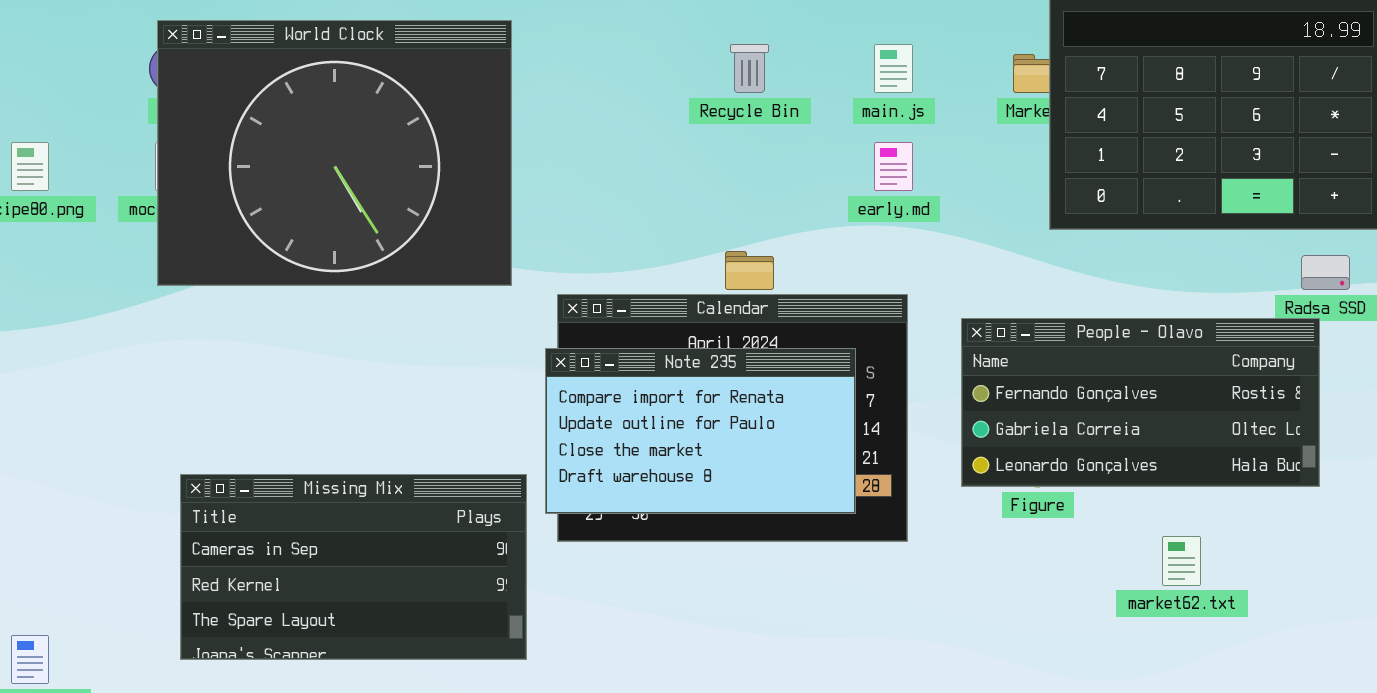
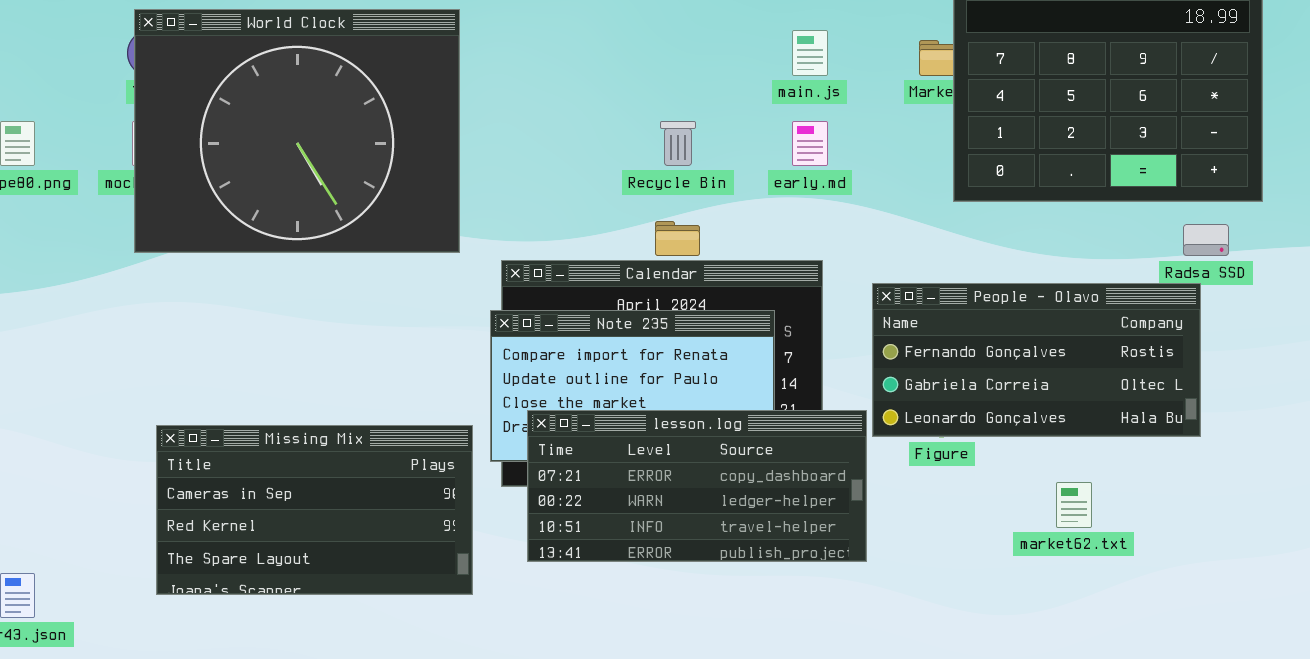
Recycle Bin: [730,44,769,93] -> [660,121,696,166], moved
lesson.log: none -> [527,410,867,562], opened

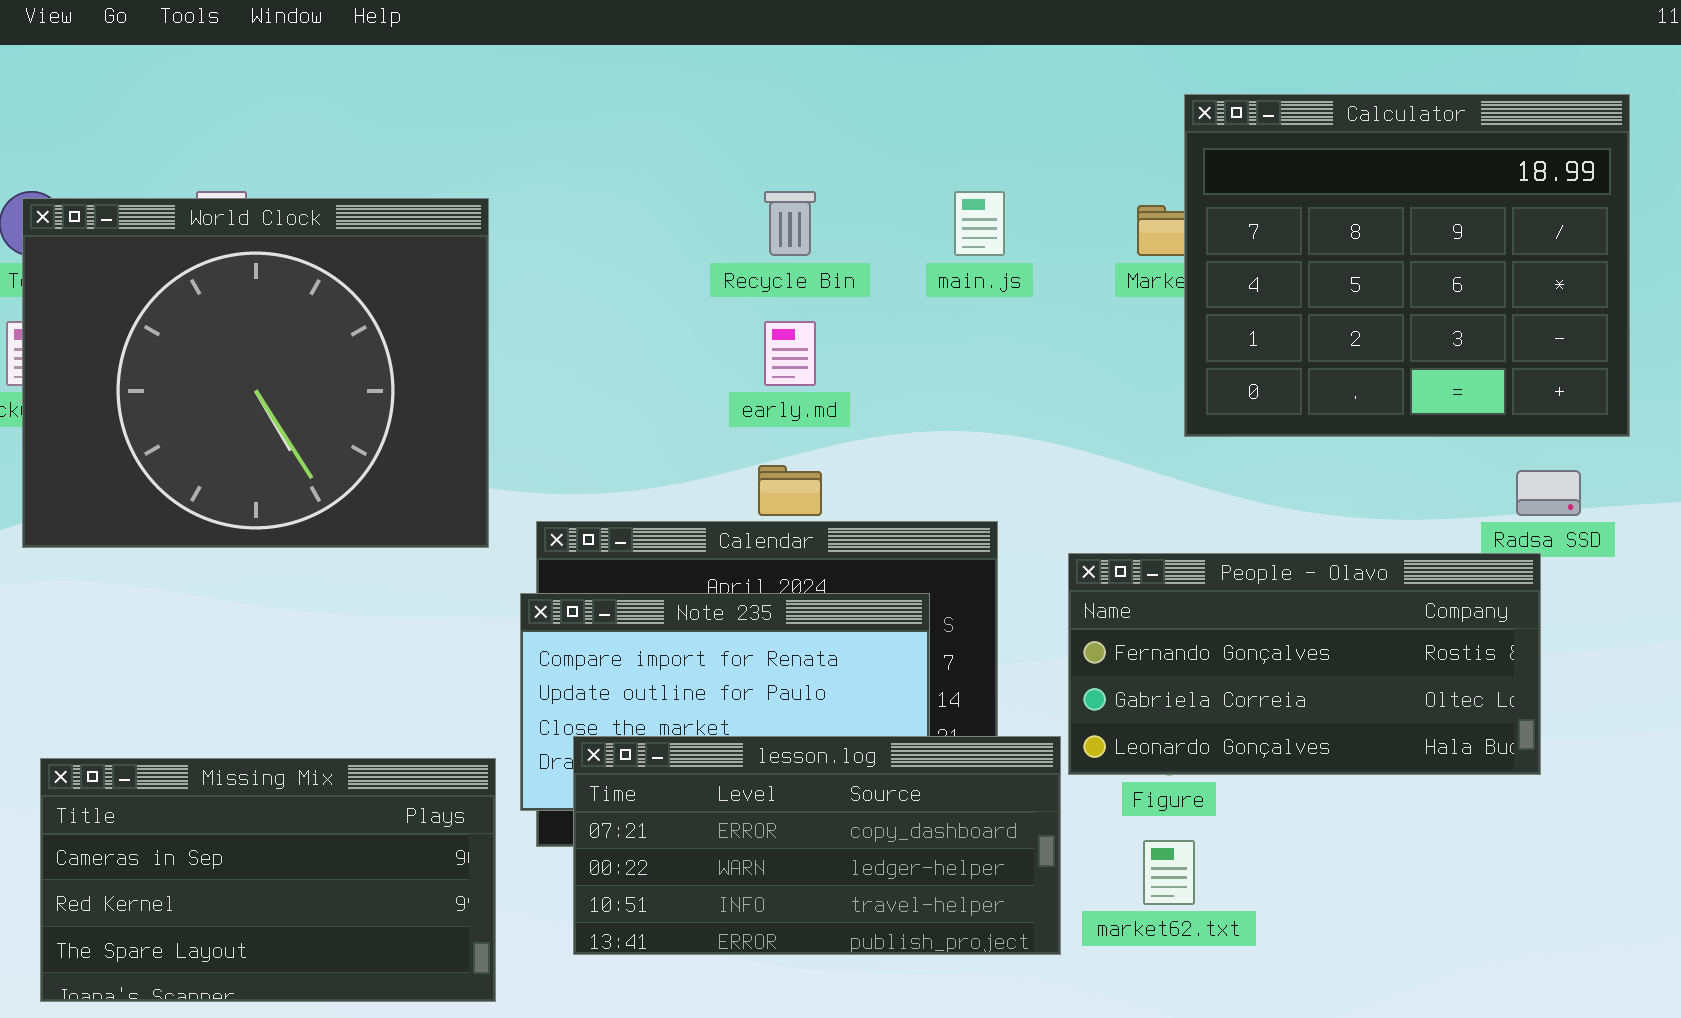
World Clock: [134,9,460,253] -> [22,198,489,548], moved
Recycle Bin: [660,121,696,166] -> [764,191,816,256], moved
early.md: [792,121,828,166] -> [764,321,816,386], moved
market62.txt: [1056,482,1092,528] -> [1143,840,1195,905], moved

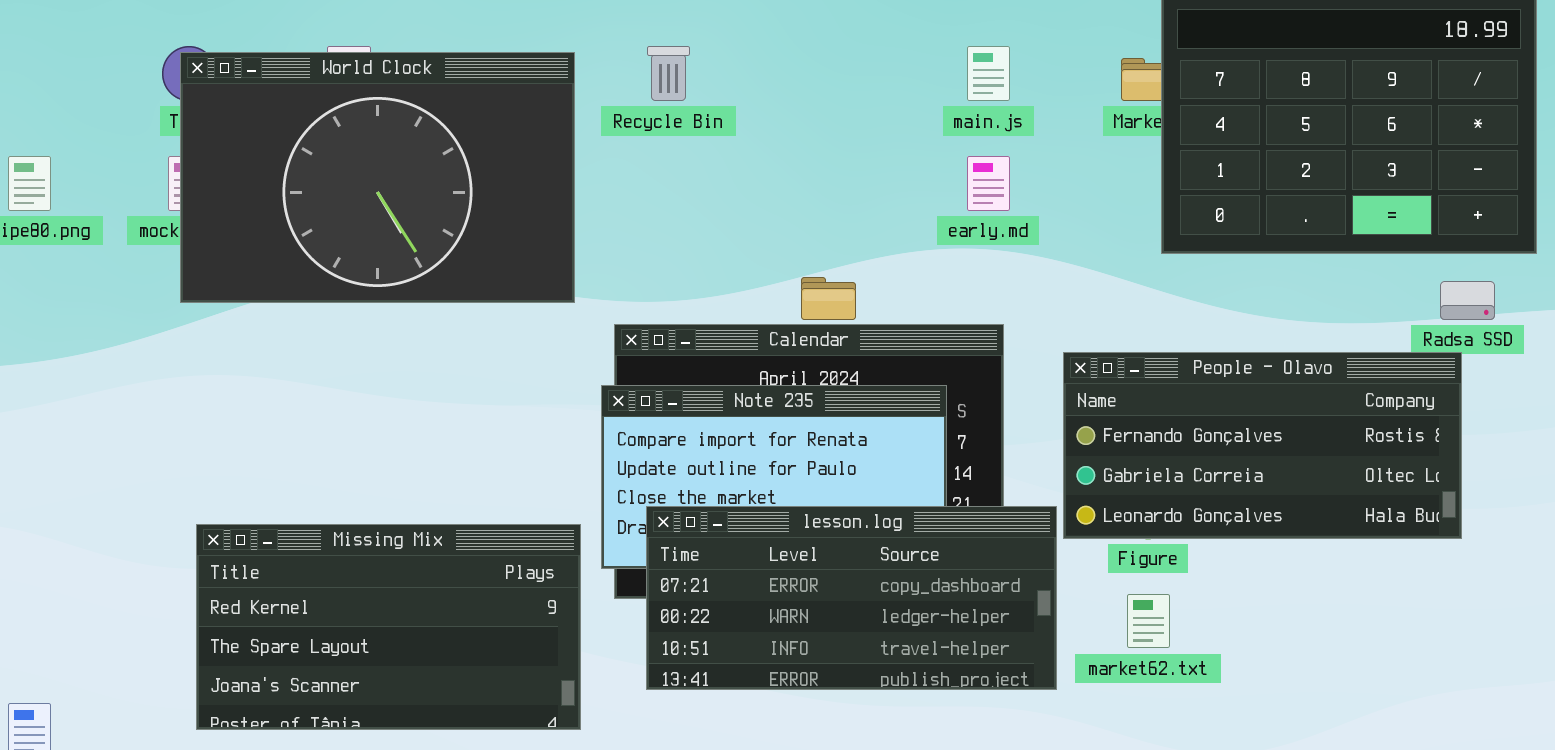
Recycle Bin: [764,191,816,256] -> [647,46,690,101], moved
World Clock: [22,198,489,548] -> [180,52,575,303], resized
early.md: [764,321,816,386] -> [967,156,1010,211], moved
Missing Mix: [40,758,496,1002] -> [196,524,581,730], scrolled down 1 row

